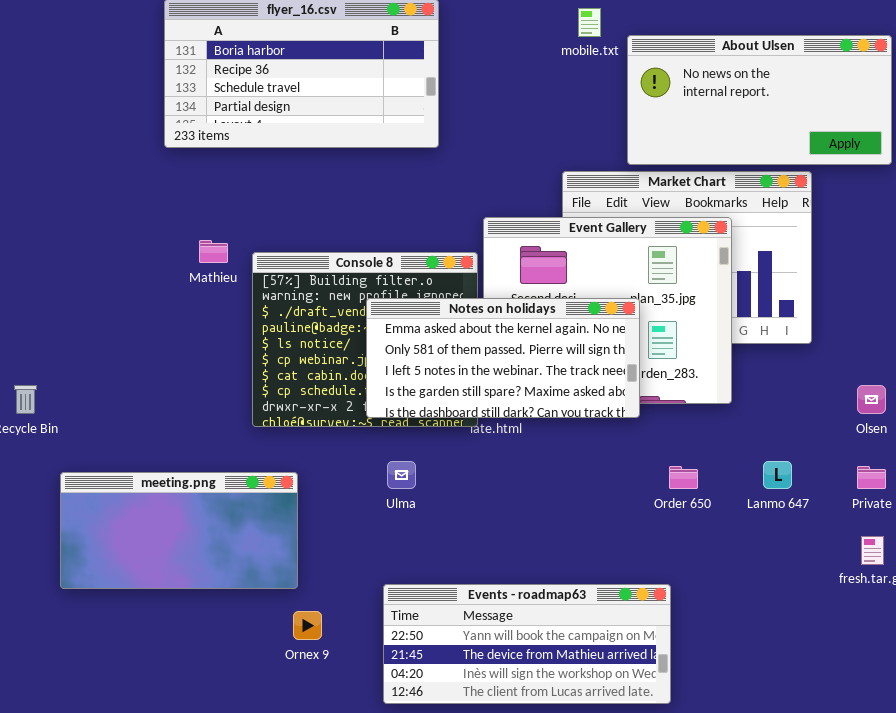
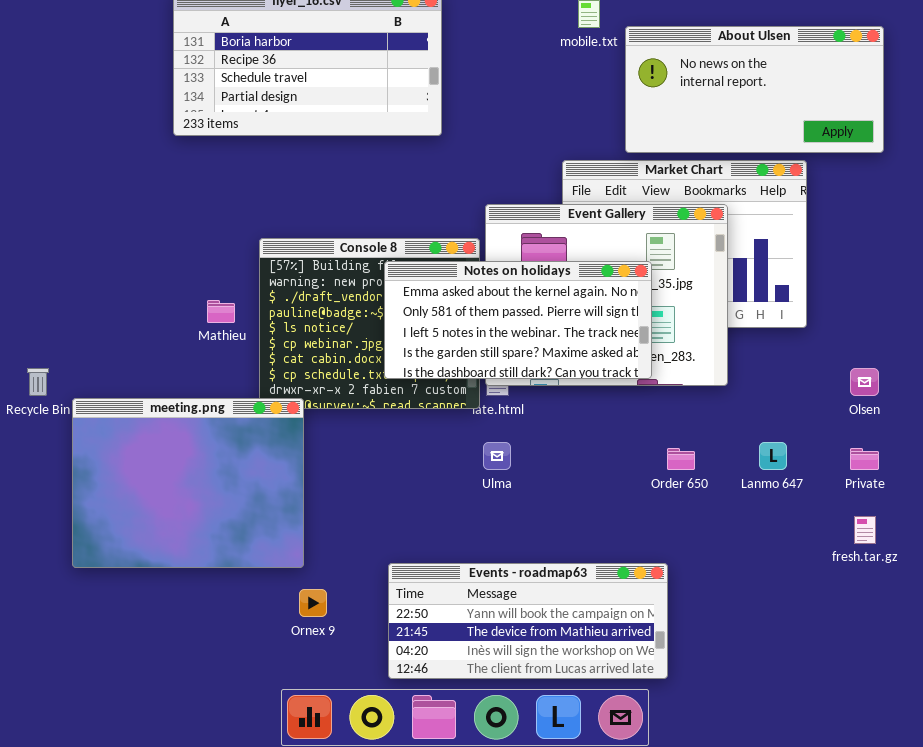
Mathieu: [199,240,228,263] -> [207,300,235,323], moved
Notes on holidays: [366,298,640,418] -> [384,261,652,379], moved
Ulma: [387,461,416,489] -> [483,442,511,470], moved
meeting.png: [60,472,298,589] -> [72,398,304,568], resized

